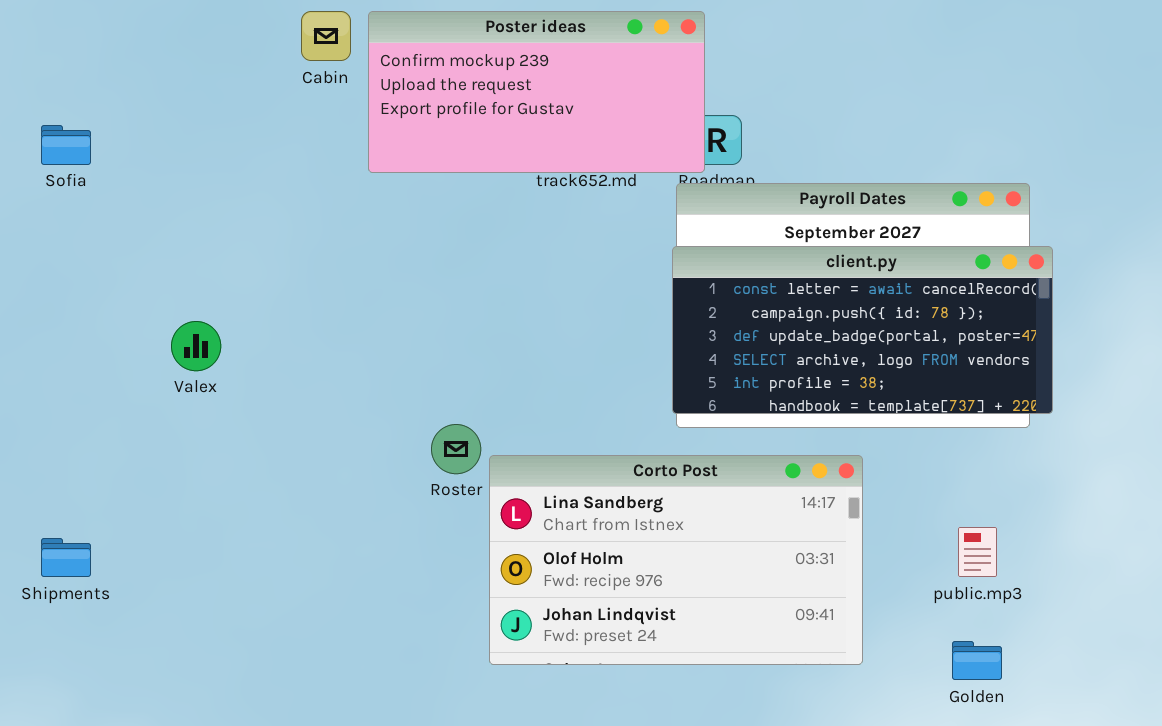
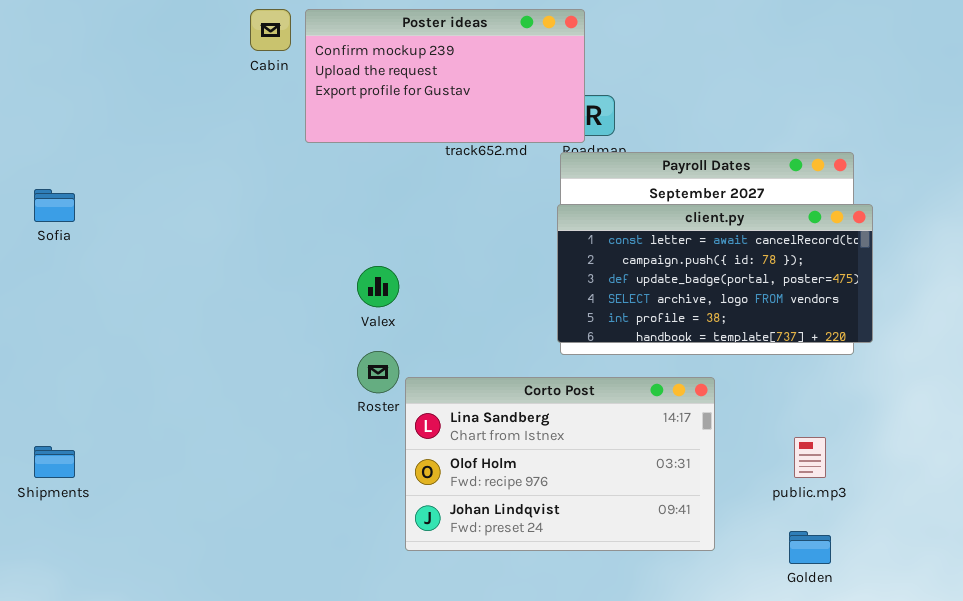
Sofia: [41,125,91,165] -> [34,189,75,222], moved
Valex: [171,321,221,371] -> [357,266,399,307], moved

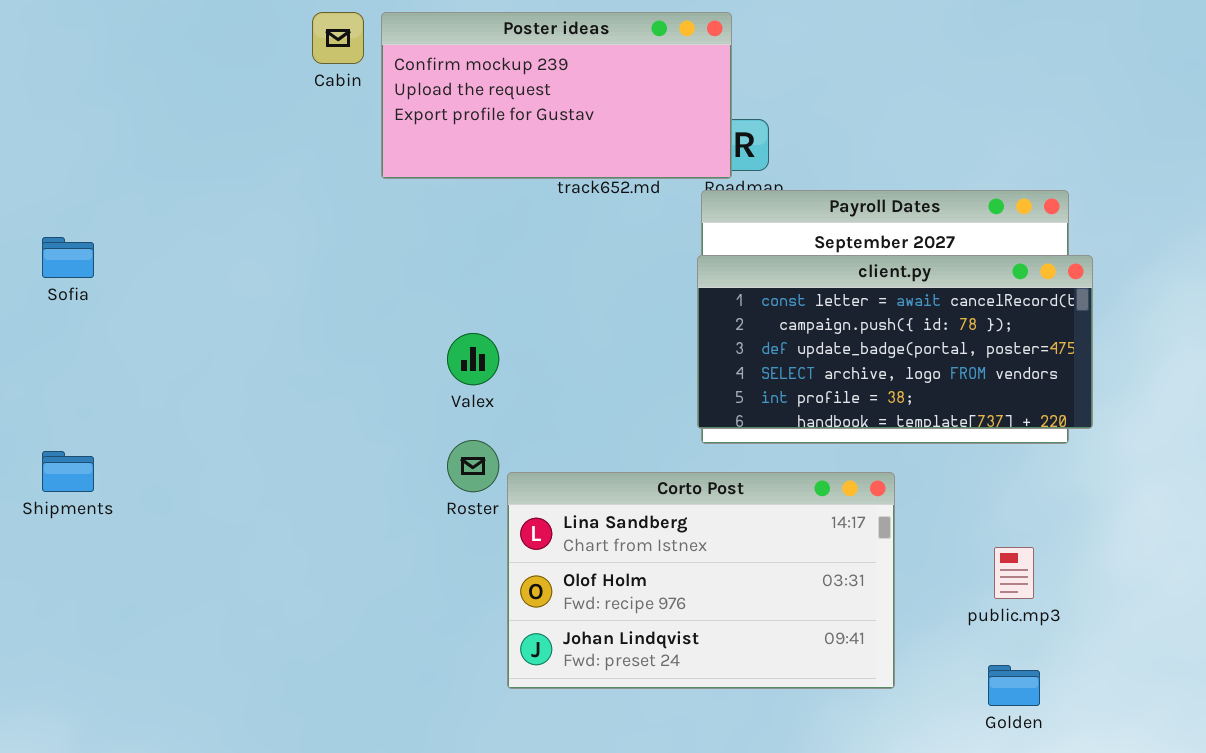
Shipments: [34,446,75,478] -> [42,451,94,492], moved

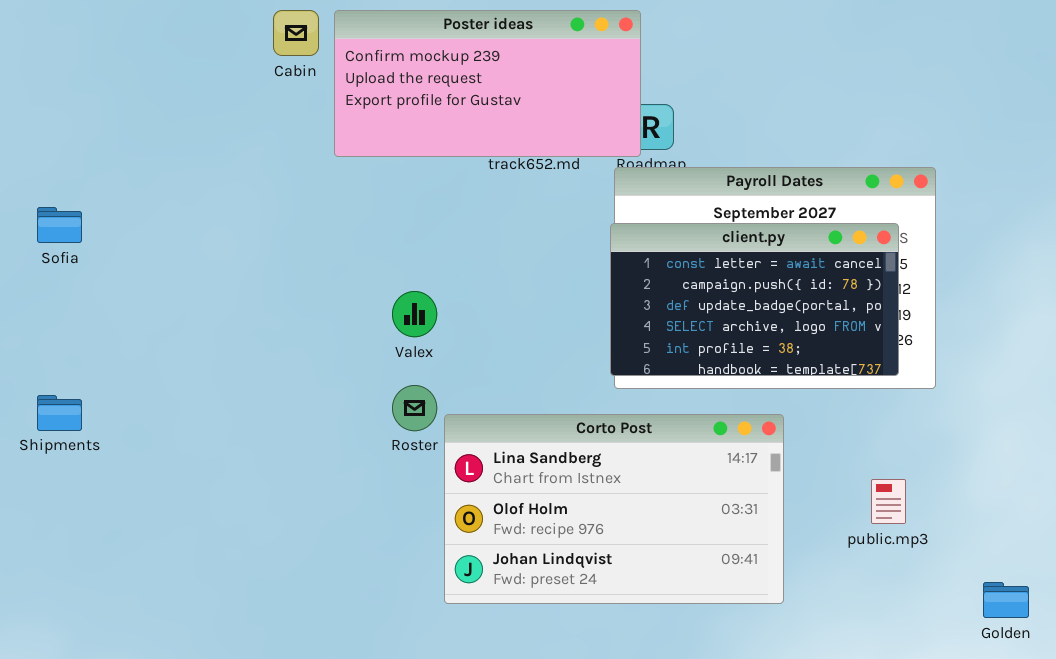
client.py: [697,255,1093,429] -> [610,223,899,376], resized
Golden: [988,665,1040,706] -> [983,582,1029,618], moved

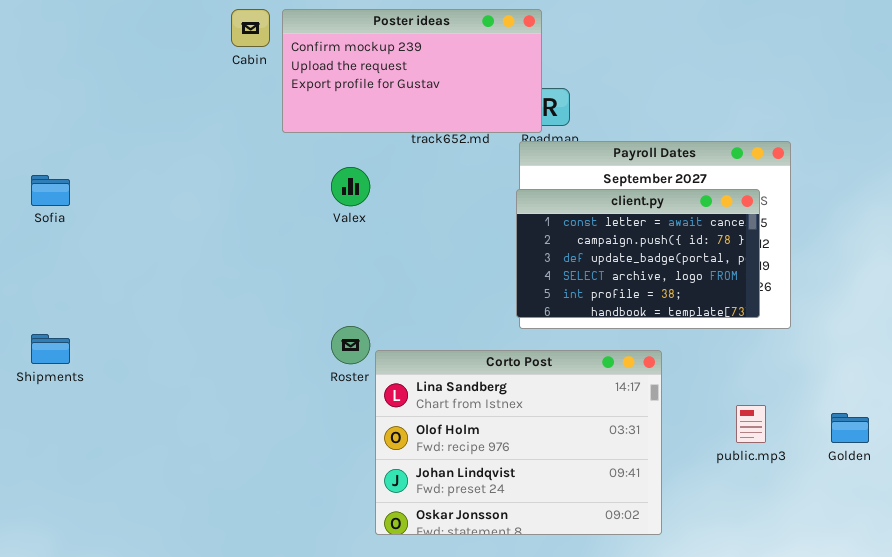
Valex: [392,291,437,337] -> [331,167,370,206], moved
Corto Post: [444,414,784,604] -> [375,350,662,535], resized
Golden: [983,582,1029,618] -> [831,413,869,443], moved

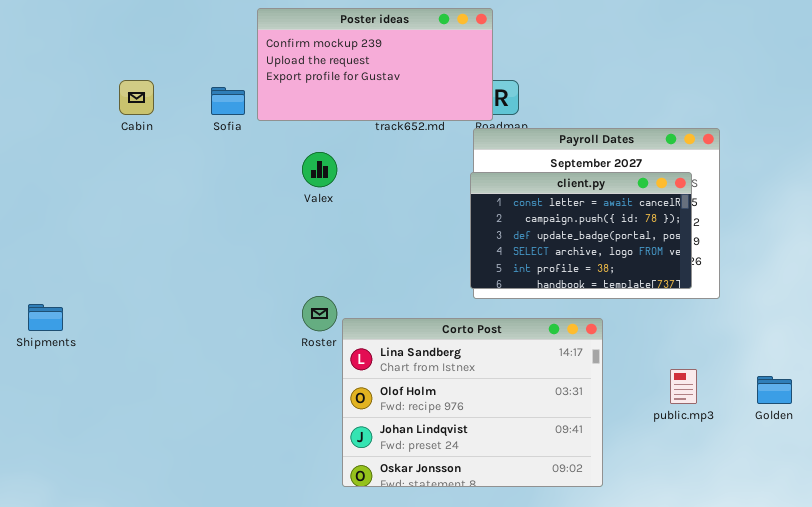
Cabin: [231,9,270,47] -> [119,80,154,115], moved
Sofia: [31,175,70,206] -> [211,87,245,115], moved

